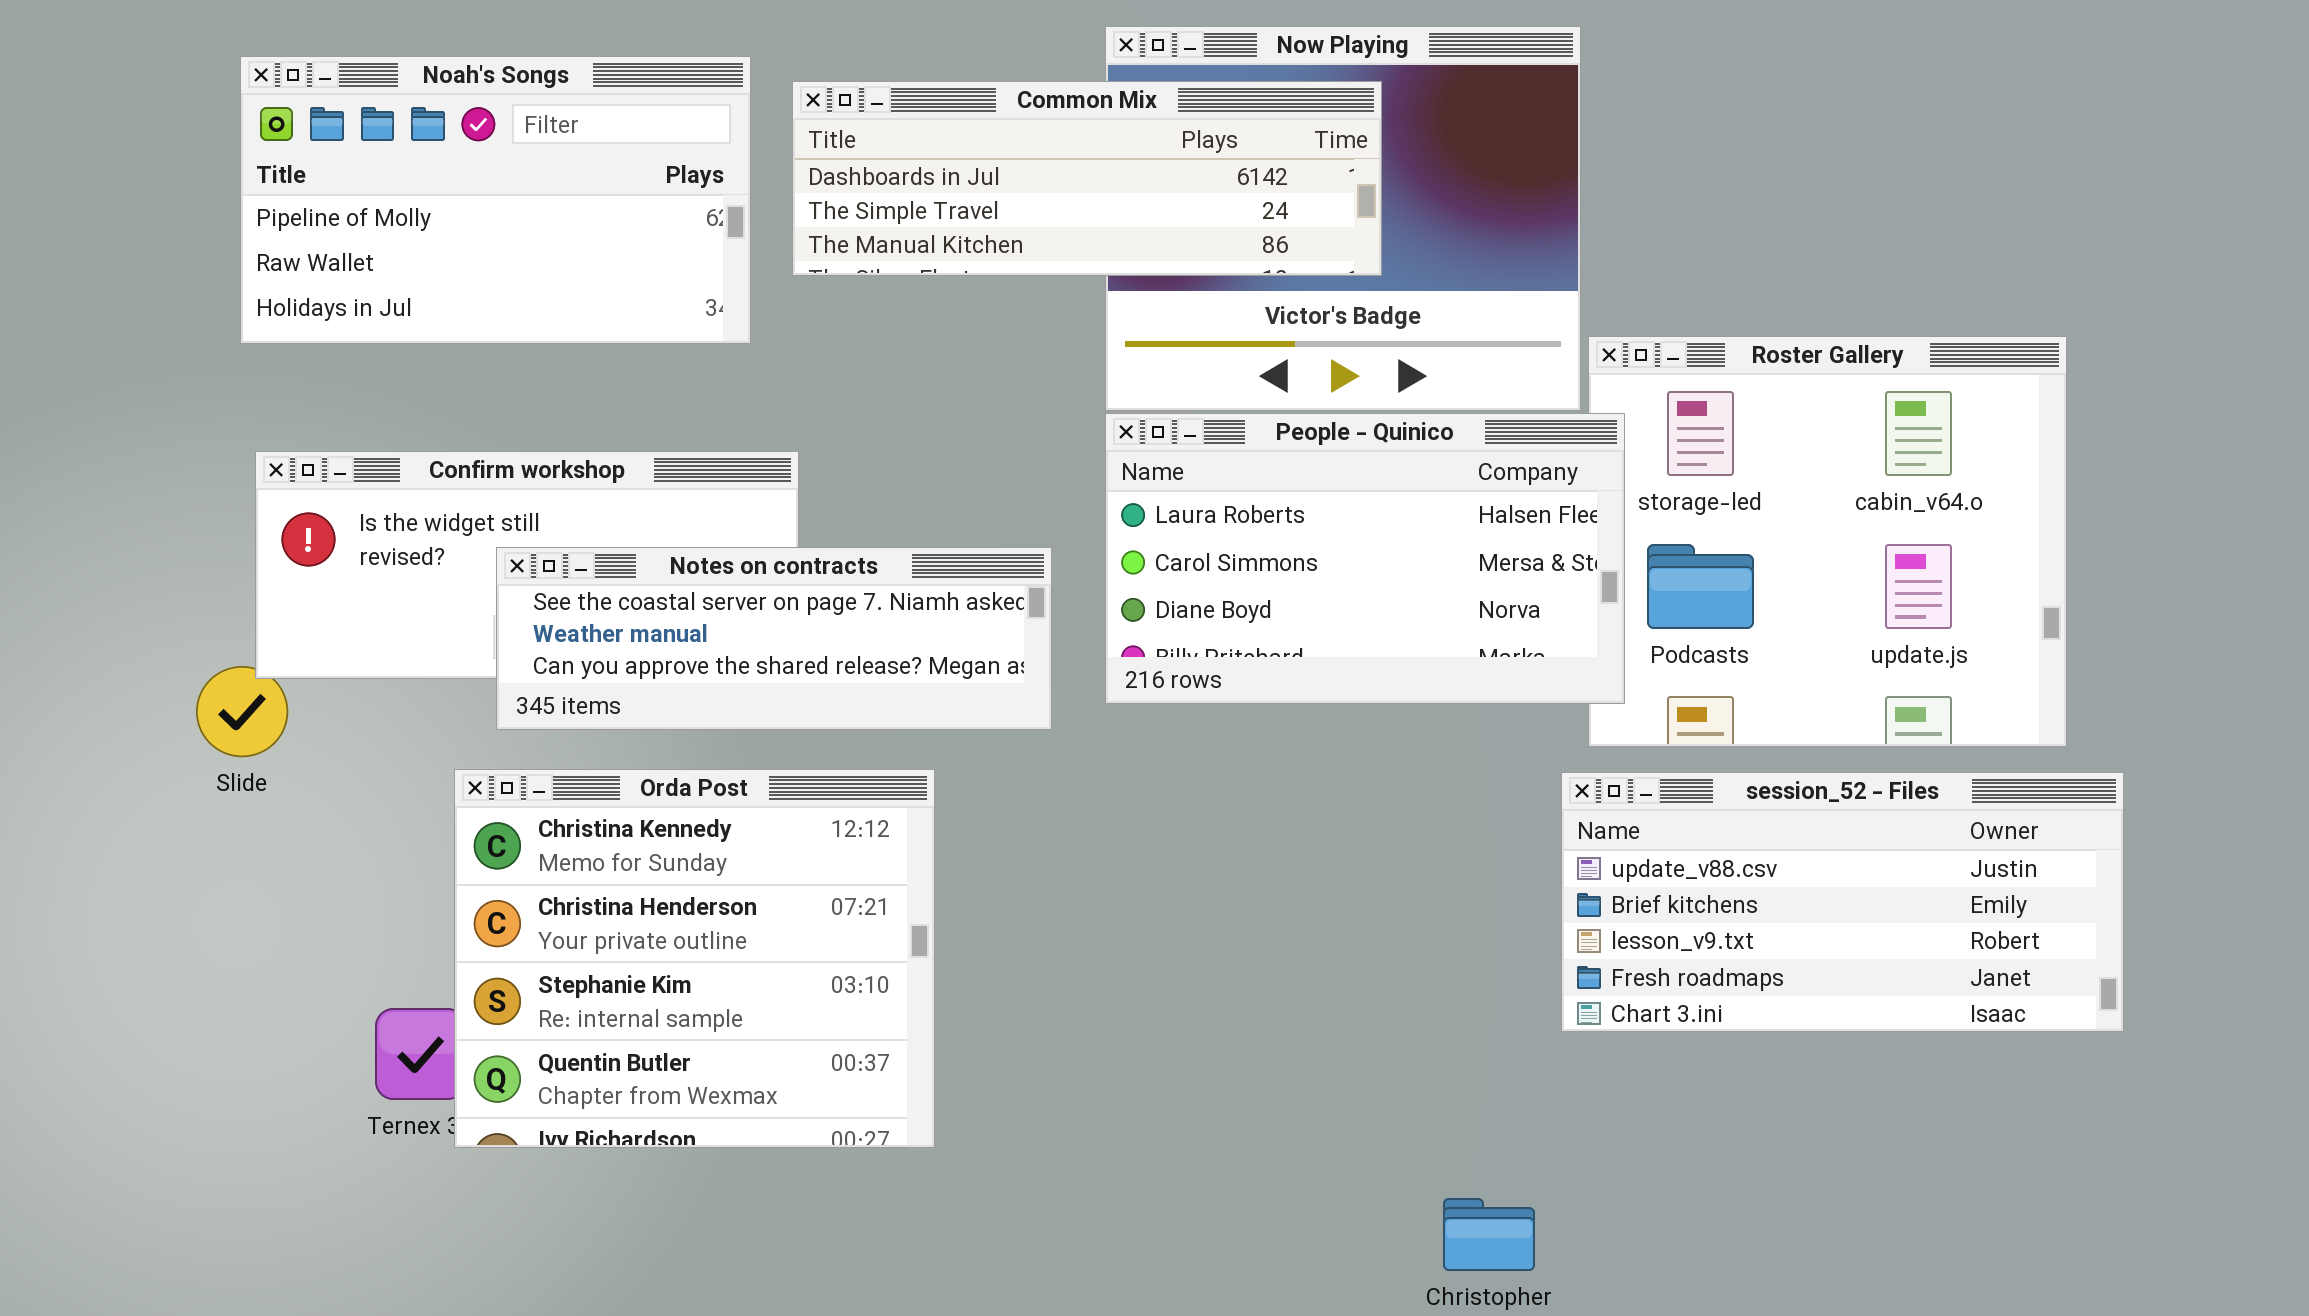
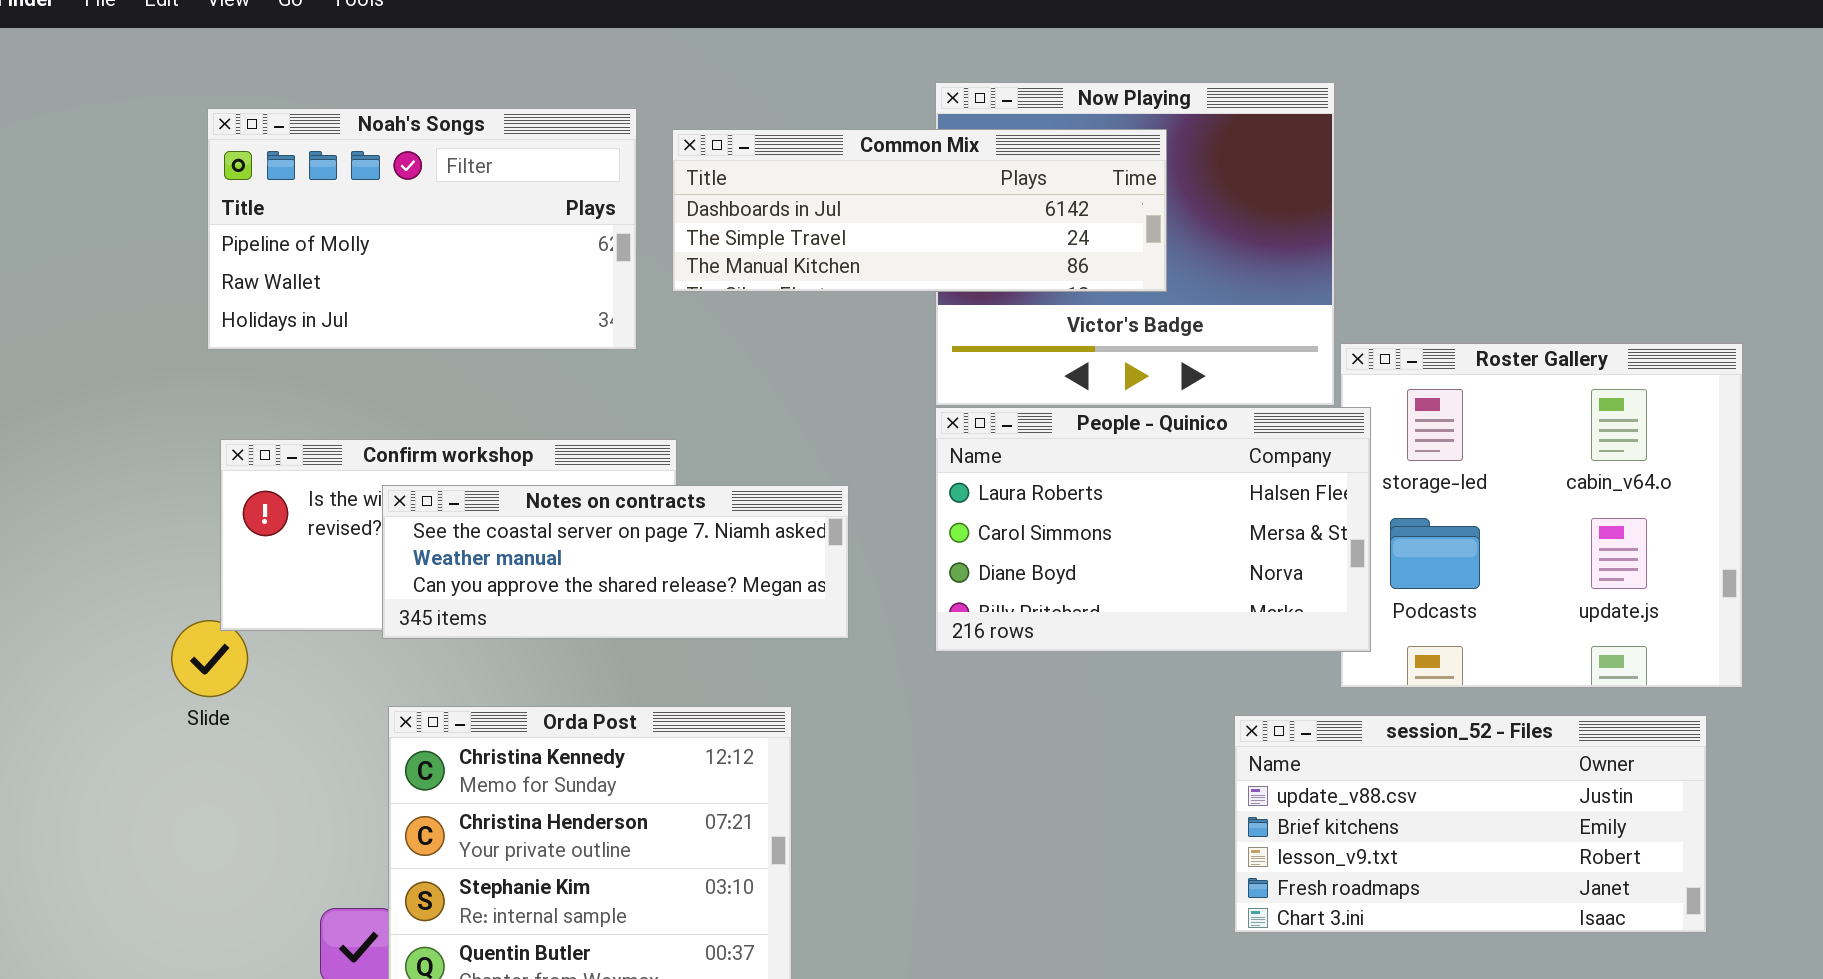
Notes on contracts: [496,547,1052,730] -> [382,485,849,639], moved
session_52 - Files: [1561,772,2124,1032] -> [1234,715,1707,933], moved

